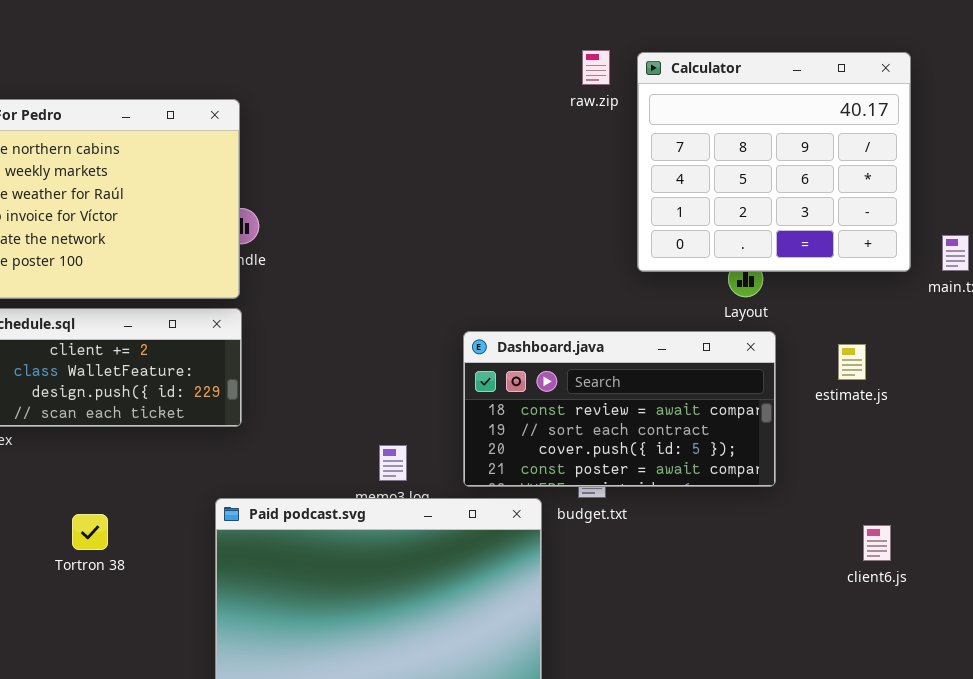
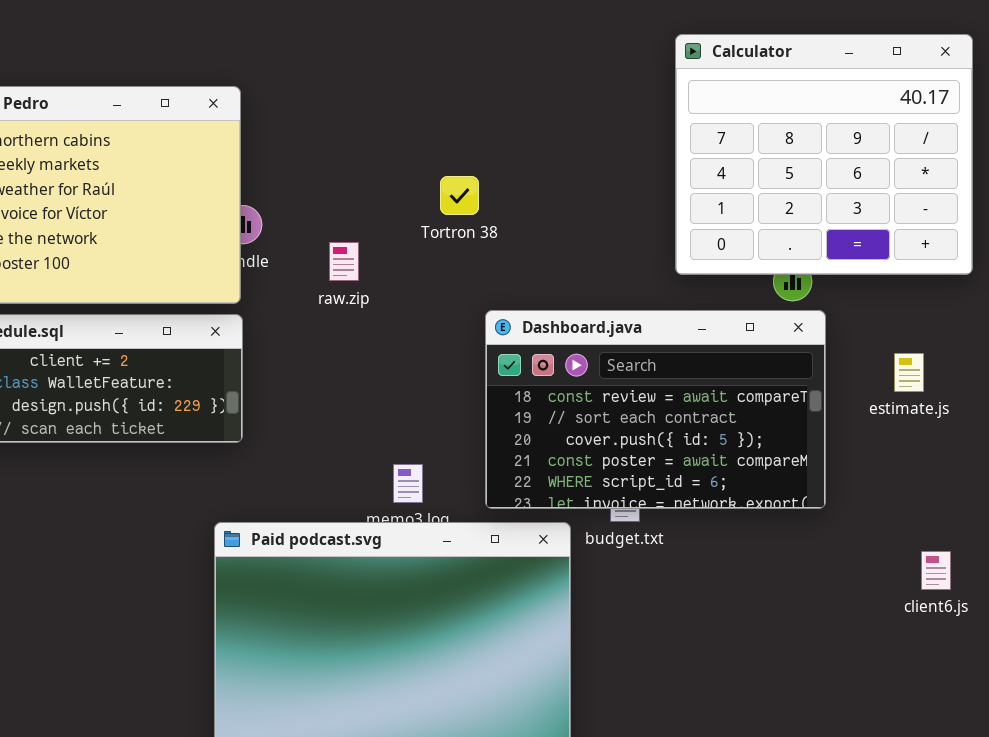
raw.zip: [582,50,610,85] -> [329,242,359,281], moved
Dashboard.java: [463,331,776,487] -> [485,310,826,509], resized
Tortron 38: [72,514,108,550] -> [440,176,479,215], moved

